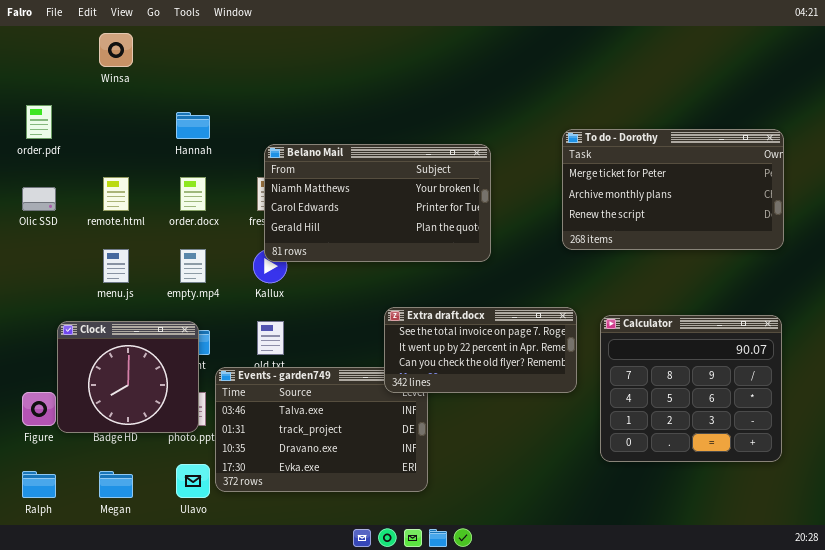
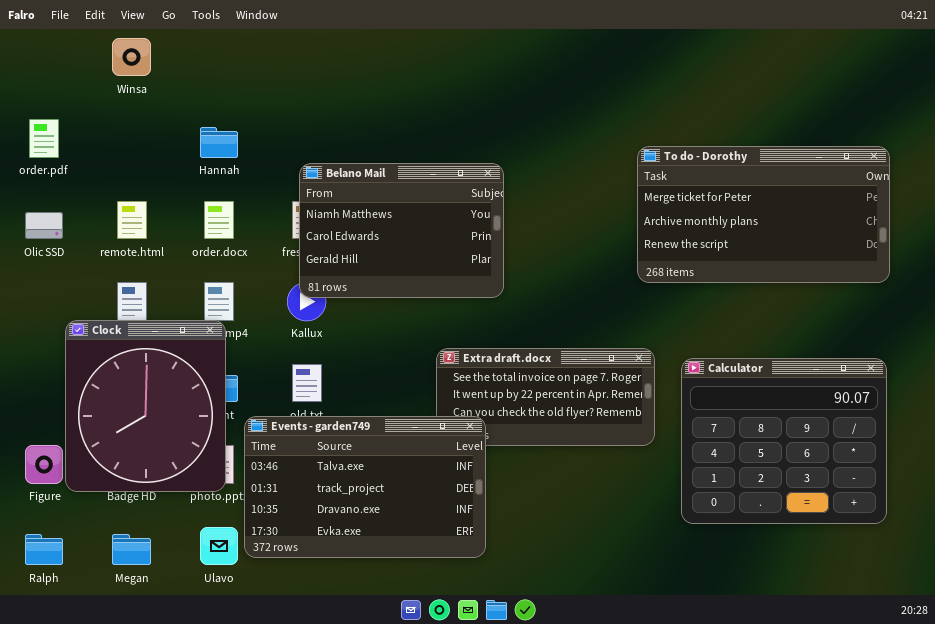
Belano Mail: [264,144,491,262] -> [299,163,504,298], resized
Clock: [57,321,199,433] -> [65,320,226,492], resized
Events - garden749: [215,367,428,492] -> [244,416,486,558], raised

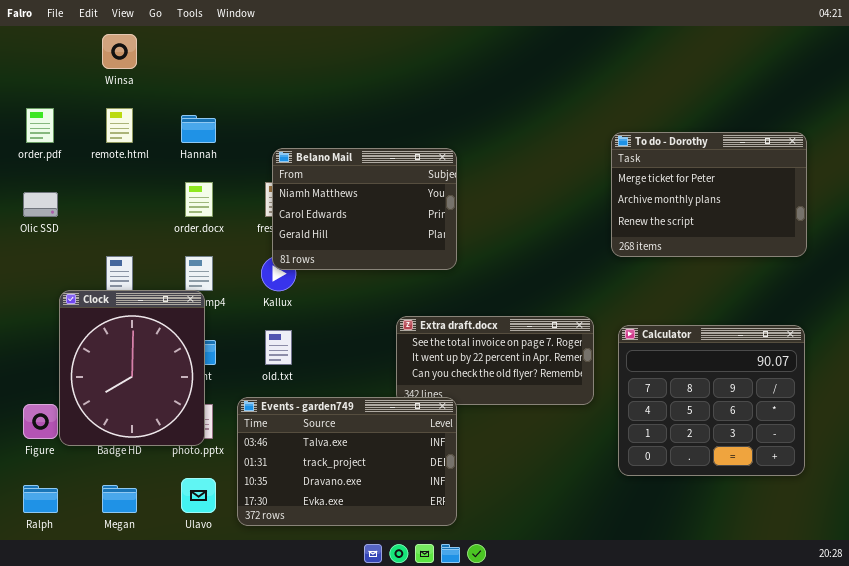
To do - Dorothy: [637,146,890,283] -> [611,132,807,257], resized
remote.html: [117,201,147,239] -> [106,108,133,143], moved
Events - garden749: [244,416,486,558] -> [237,397,457,526], moved

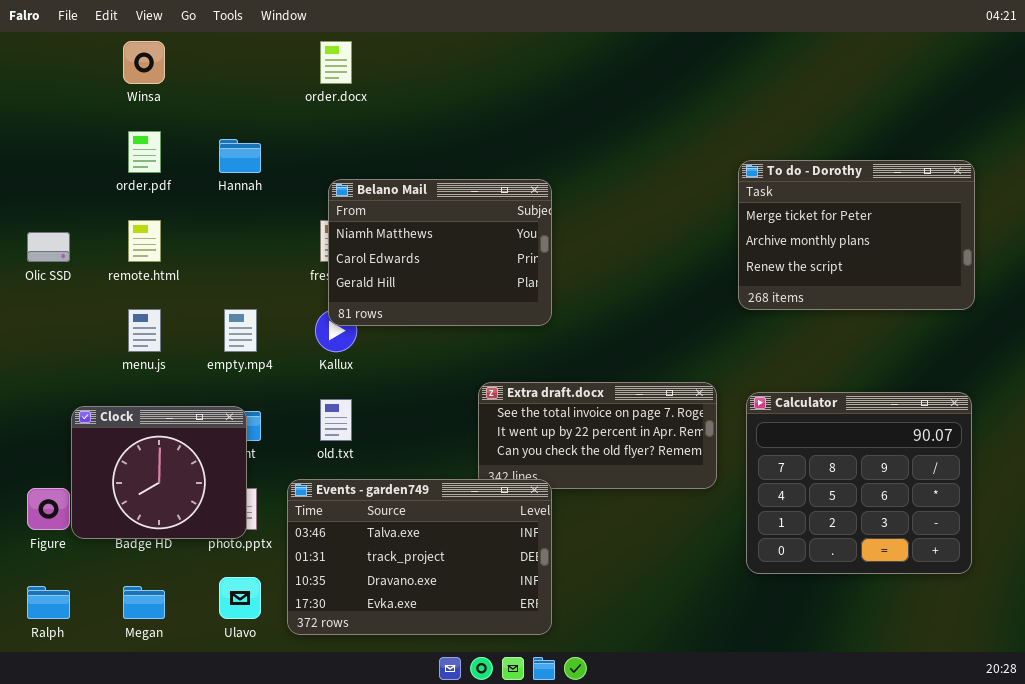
order.pdf: [26,108,54,143] -> [128,131,161,173], moved
remote.html: [106,108,133,143] -> [128,220,161,262], moved
order.docx: [185,182,213,217] -> [320,41,352,84], moved
Clock: [59,290,205,446] -> [71,406,247,539], resized

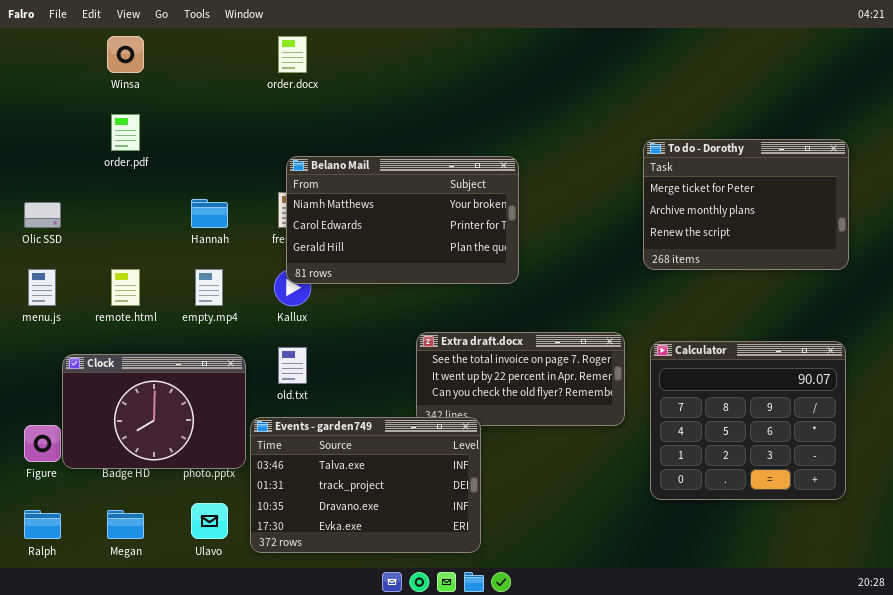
Hannah: [219,139,261,173] -> [191,199,228,228], moved
Belano Mail: [328,179,552,326] -> [286,156,519,284], resized
remote.html: [128,220,161,262] -> [111,269,140,306], moved
menu.js: [128,309,161,352] -> [28,269,56,306], moved
Clock: [71,406,247,539] -> [62,354,246,469], resized

